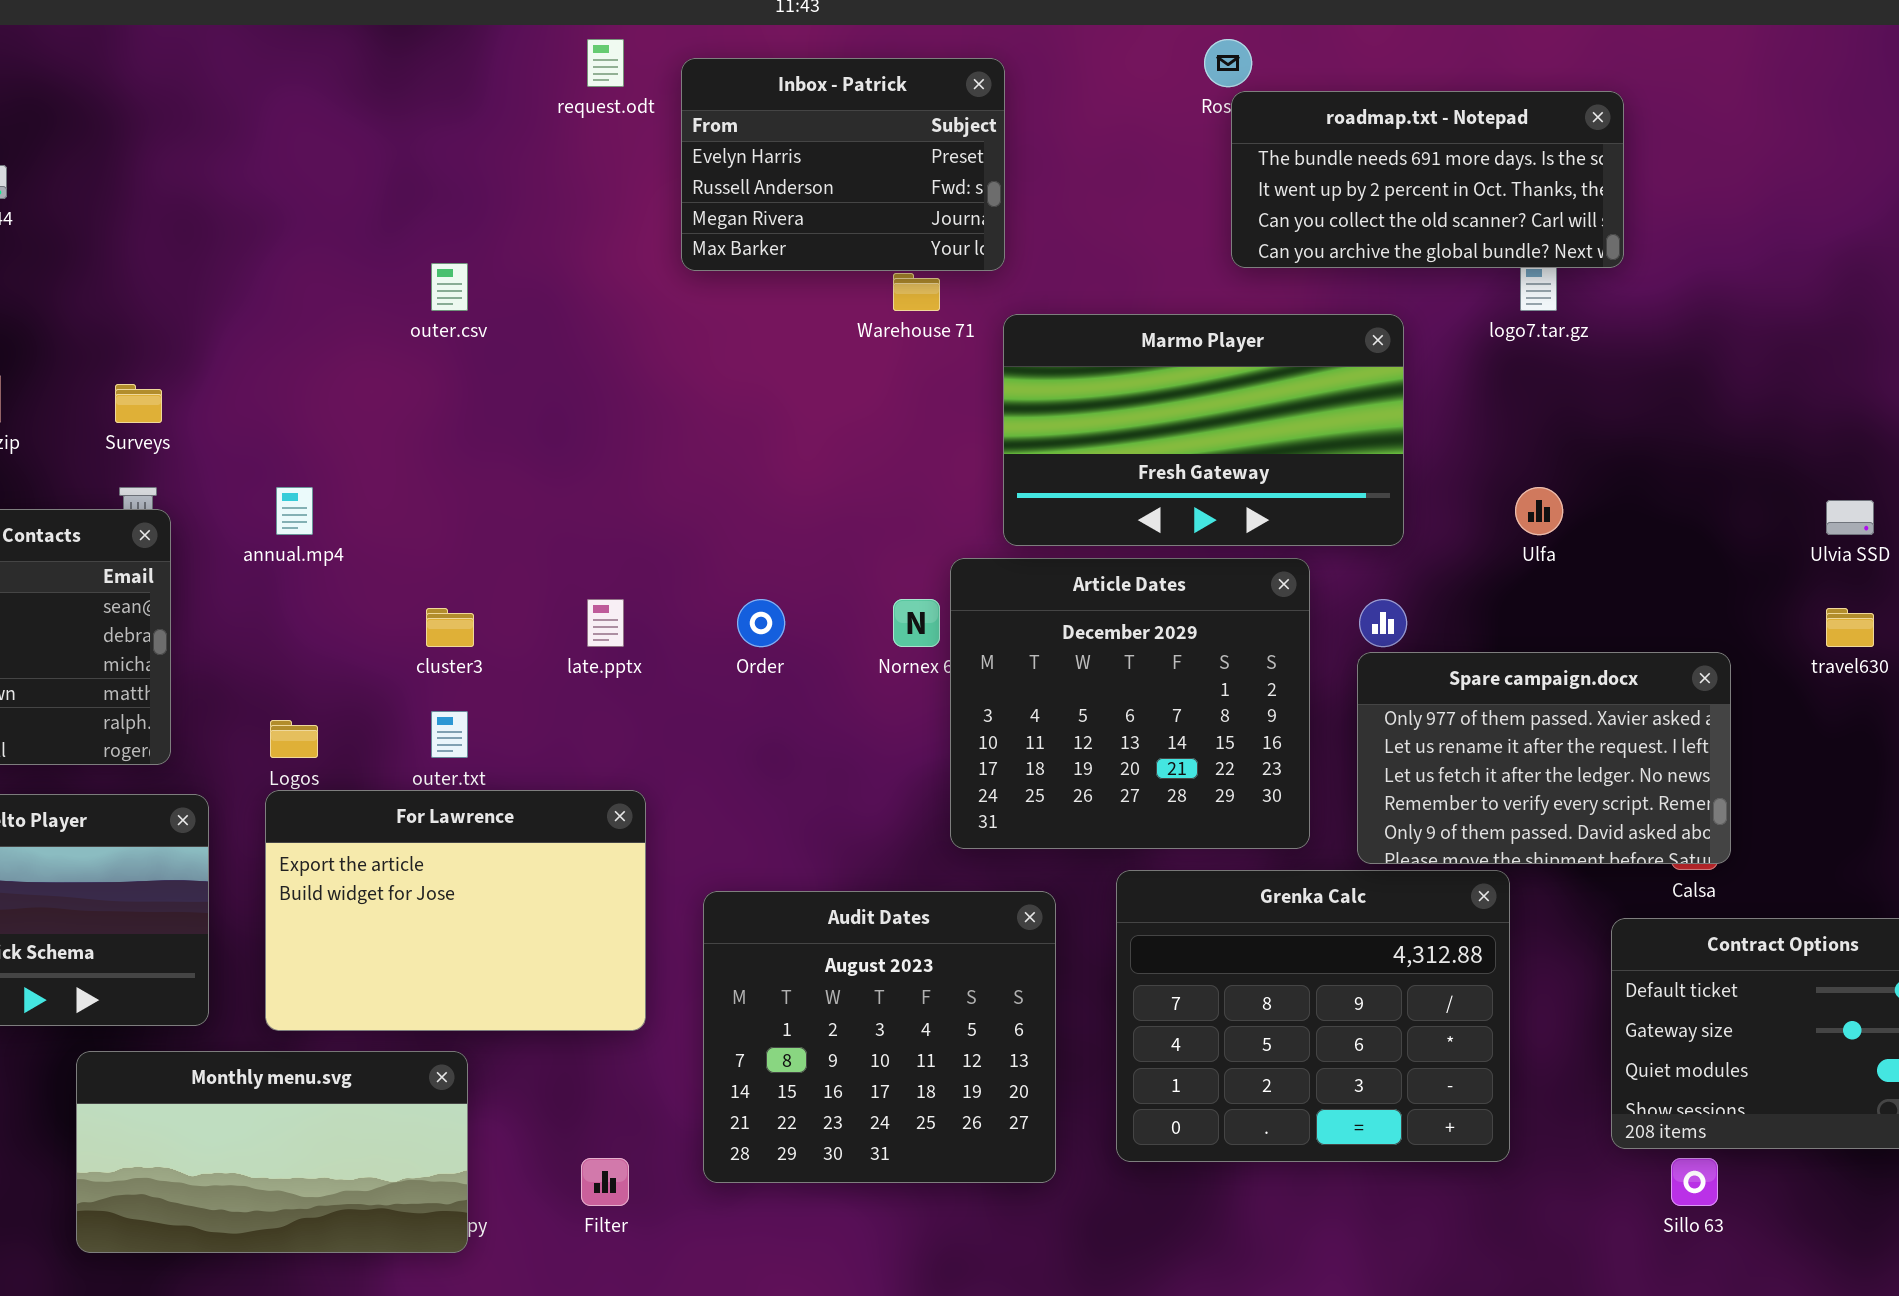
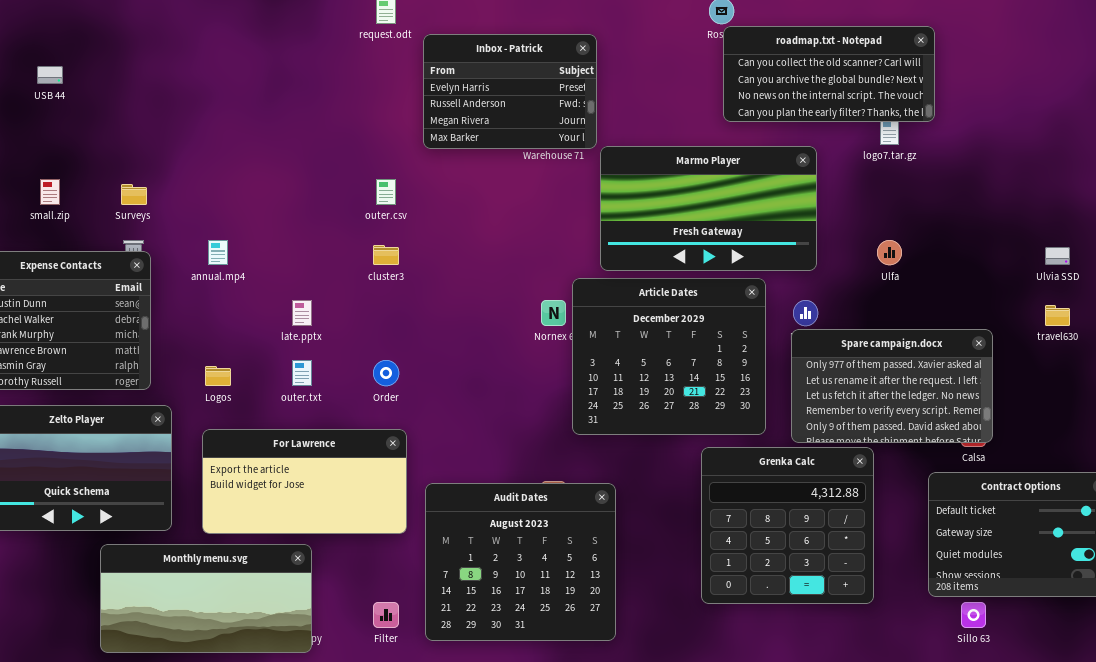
Inbox - Patrick: [681,58,1005,271] -> [423,34,597,149], moved
roadmap.txt - Notepad: [1231,91,1624,268] -> [723,26,935,122], scrolled down 2 rows
outer.csv: [431,263,468,311] -> [376,179,396,205], moved
late.pptx: [587,599,624,647] -> [292,300,312,326], moved
Order: [737,599,785,647] -> [373,360,399,386], moved
cluster3: [426,608,474,647] -> [373,245,399,265], moved
For Lawrence: [265,790,646,1031] -> [202,429,407,534], resized
Grenka Calc: [1116,870,1510,1162] -> [701,447,874,604], resized
Audit Dates: [703,891,1056,1183] -> [425,483,616,641], moved

